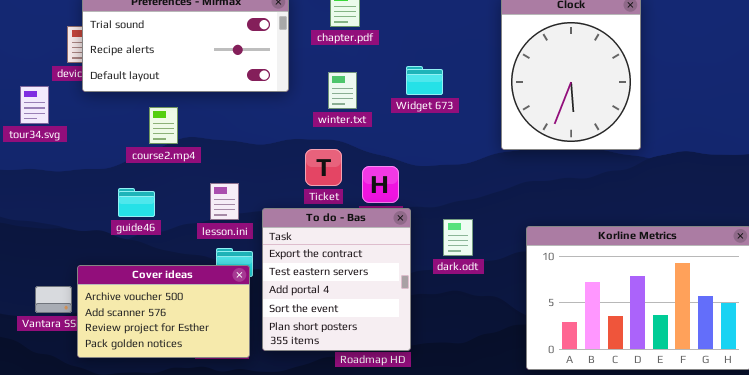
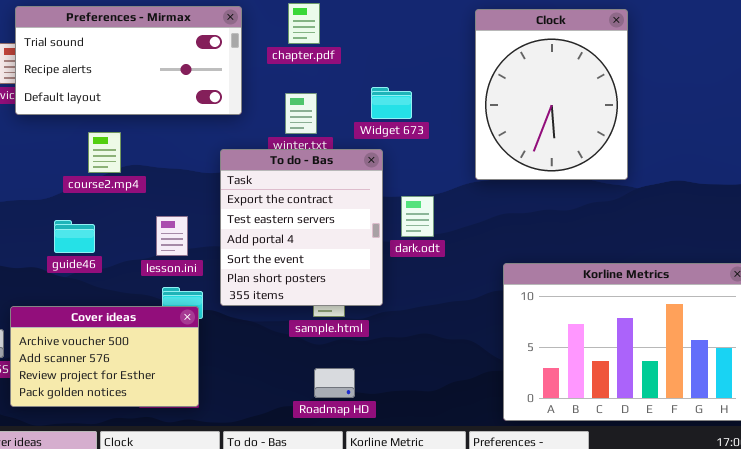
To do - Bas: [262,208,411,351] -> [220,149,383,306], moved
dark.odt: [443,219,473,256] -> [401,196,434,237], moved

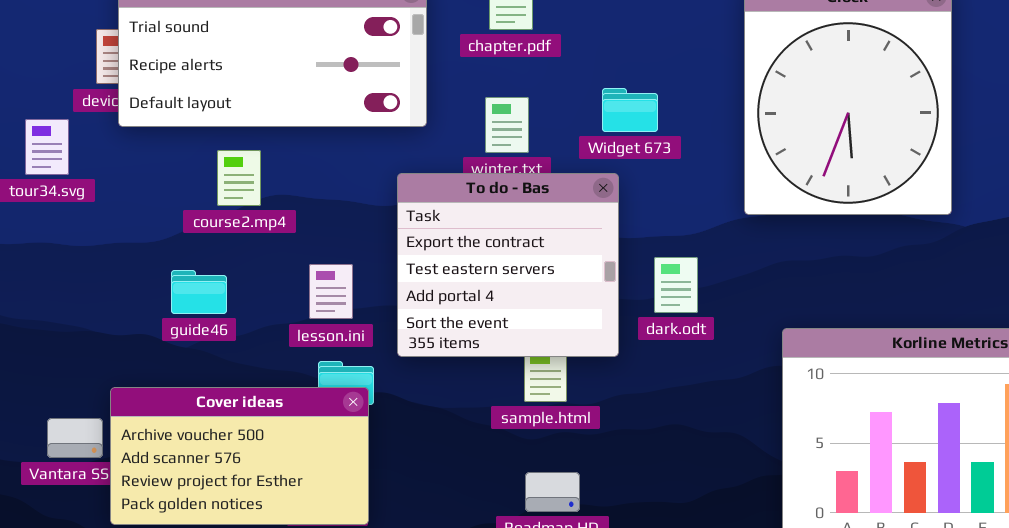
To do - Bas: [220,149,383,306] -> [397,173,619,357], resized
dark.odt: [401,196,434,237] -> [654,257,698,313], moved

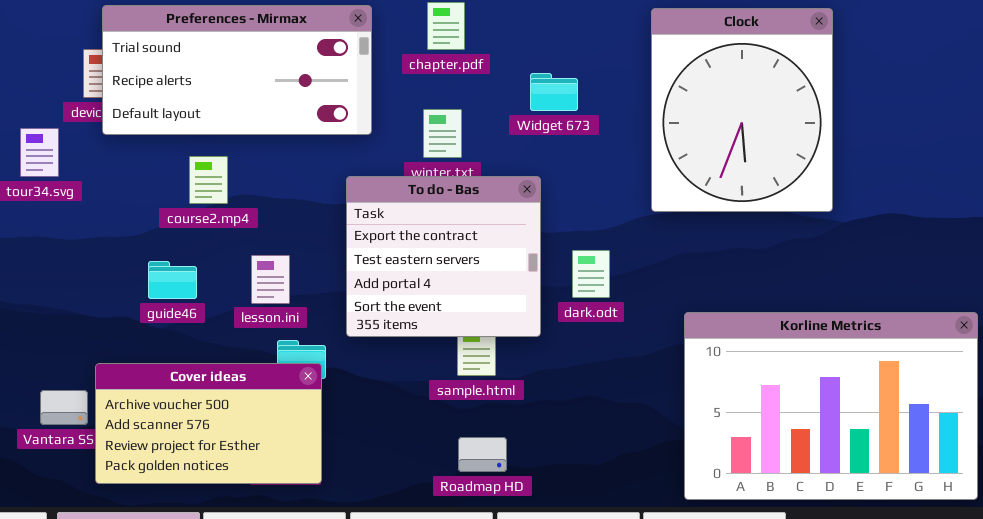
Widget 673: [602,88,658,132] -> [530,73,578,111], moved
lesson.ini: [309,264,353,319] -> [251,255,290,304], moved

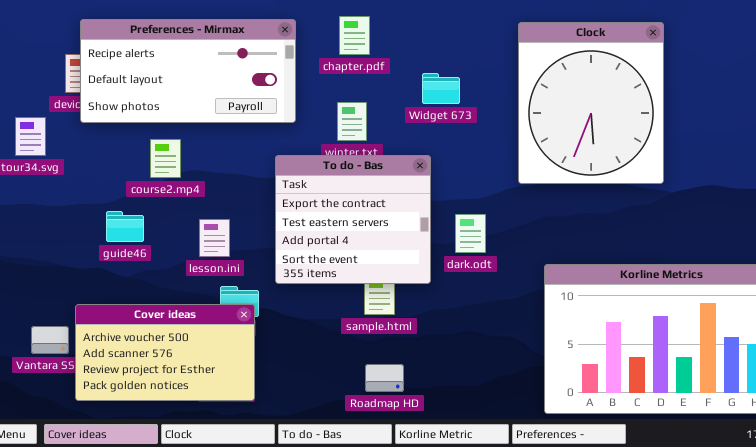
Preferences - Mirmax: [102,5,372,135] -> [80,19,296,123], scrolled down 1 row
guide46: [148,261,197,299] -> [106,211,144,242], moved

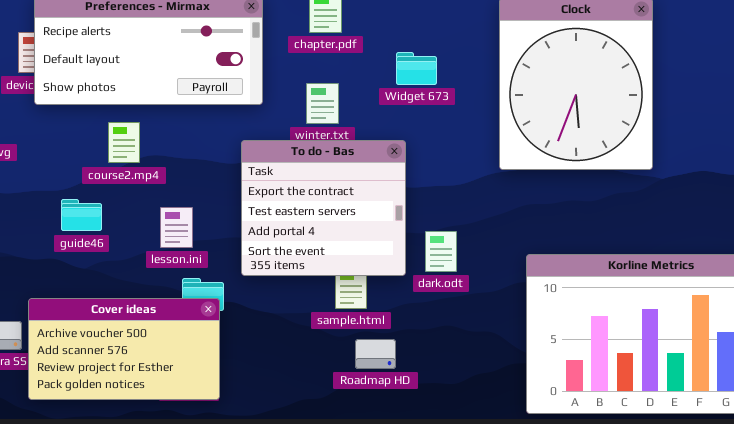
dark.odt: [455,214,486,253] -> [425,231,457,272], moved
Roadmap HD: [365,364,404,392] -> [355,339,396,369], moved

